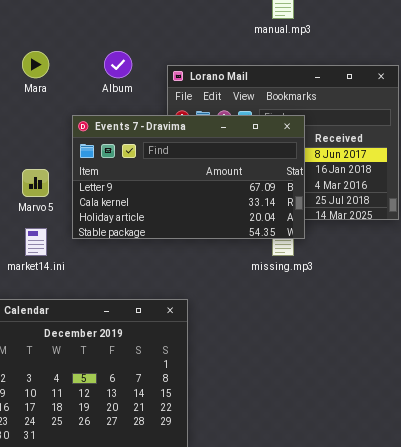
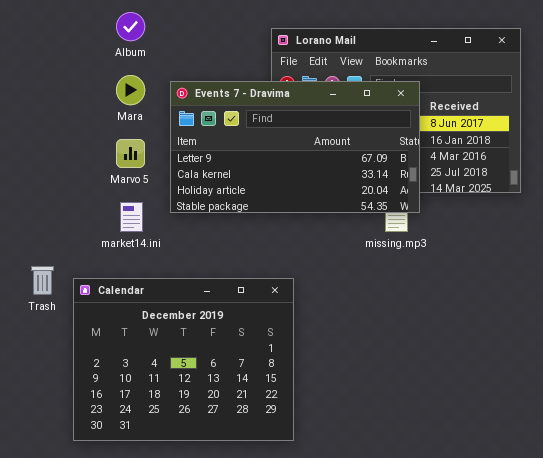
Mara: [22,51,49,78] -> [116,75,145,105], moved
Album: [104,51,132,78] -> [116,12,145,41], moved

